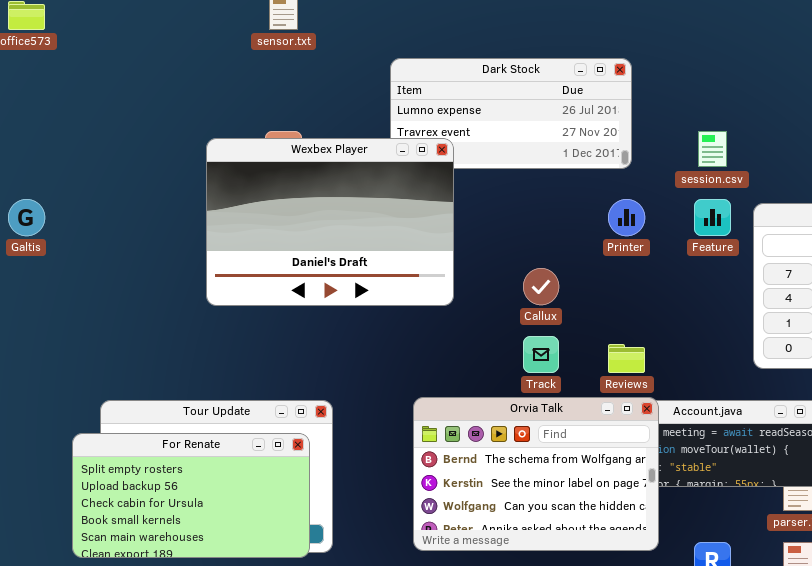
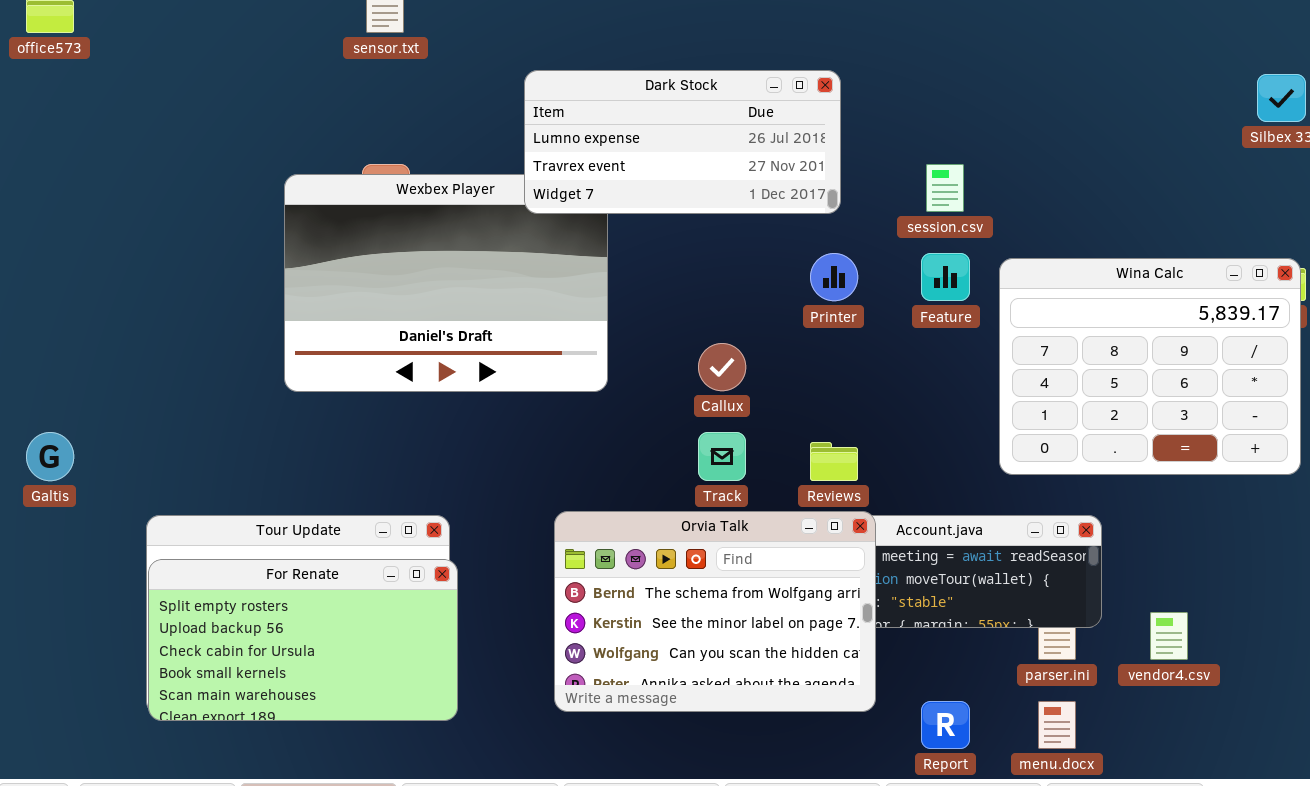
Dark Stock: [390,58,632,169] -> [524,70,841,214], raised
Galtis: [8,199,45,236] -> [26,432,74,481], moved
For Renate: [72,433,310,558] -> [148,559,458,721], moved

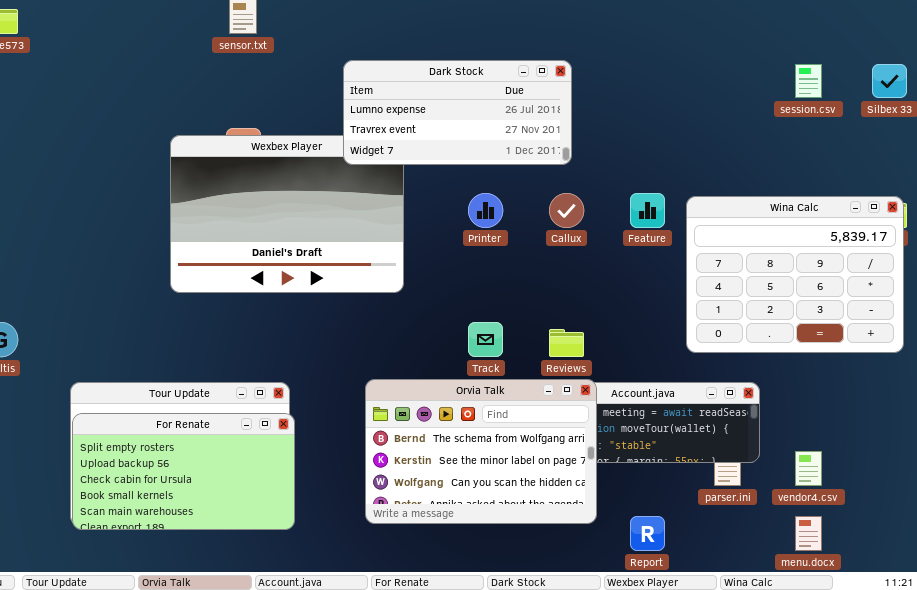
session.csv: [926,164,964,212] -> [795,64,822,98], moved
Printer: [810,253,858,301] -> [468,193,503,228], moved
Callux: [698,343,746,391] -> [549,193,584,228], moved
menu.docx: [1038,701,1076,749] -> [795,516,822,551], moved

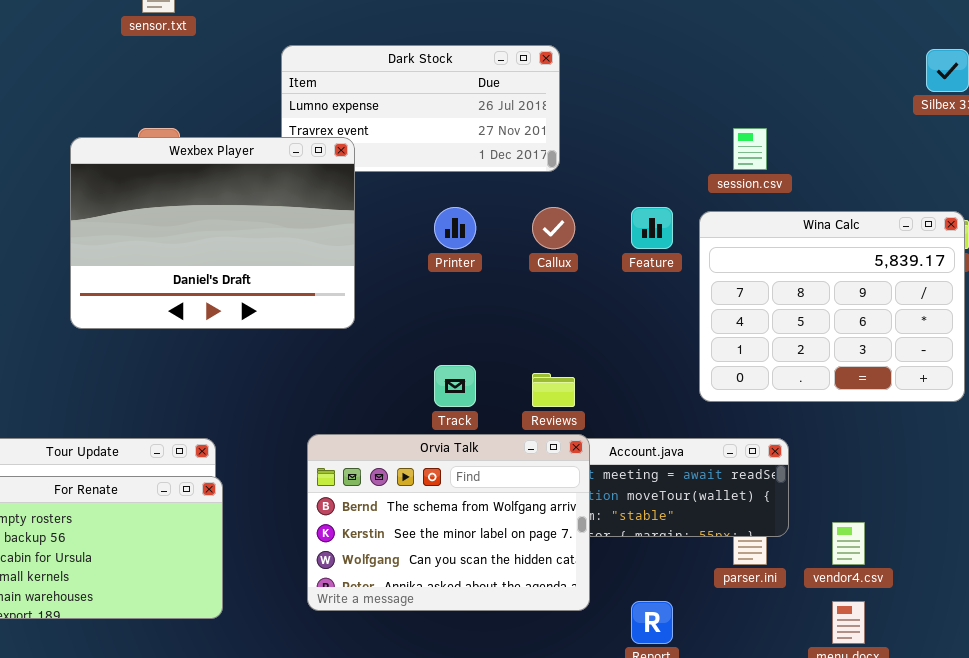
session.csv: [795,64,822,98] -> [733,128,767,170], moved
Wexbex Player: [170,135,404,293] -> [70,137,355,329], raised

